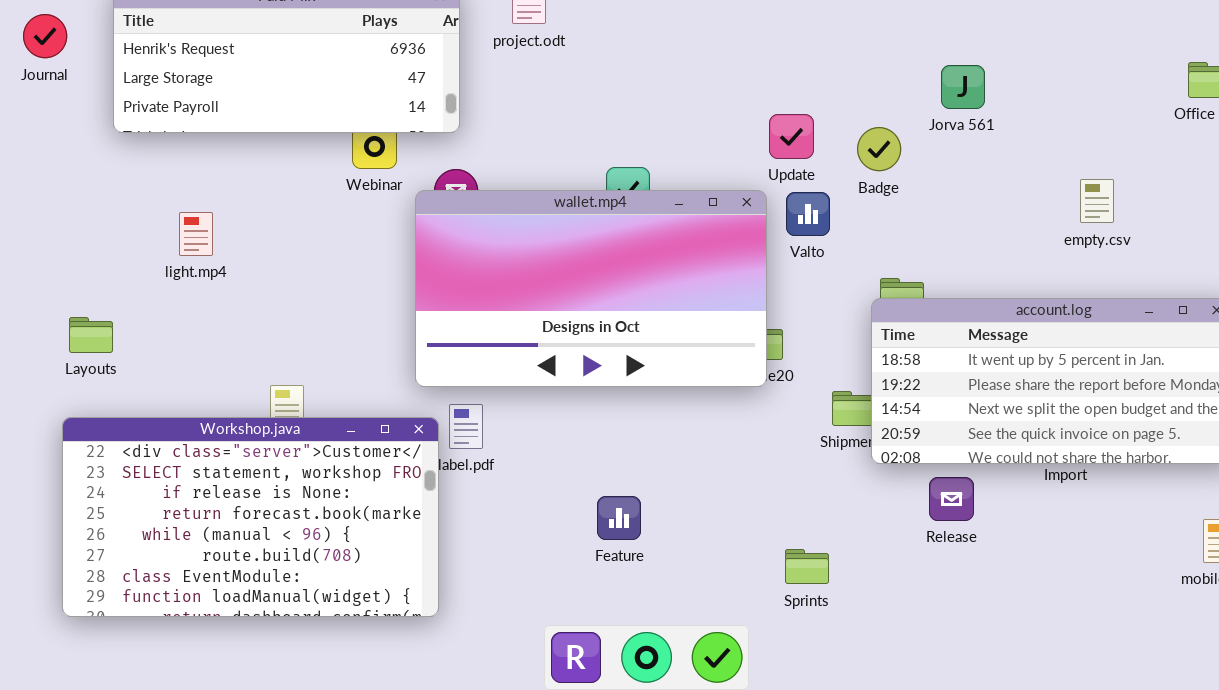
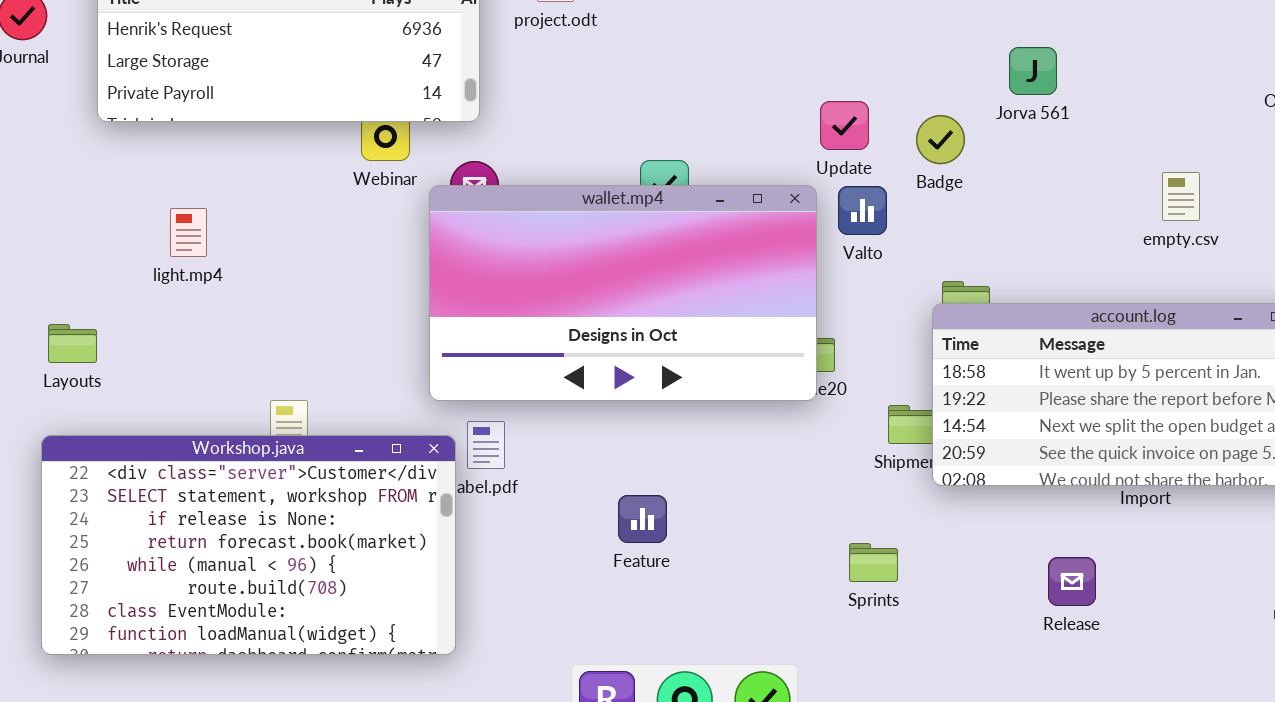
Release: [929,477,974,521] -> [1048,557,1096,606], moved
Feature: [597,496,641,540] -> [618,495,667,543], moved
Sprints: [785,549,829,584] -> [849,543,898,582], moved

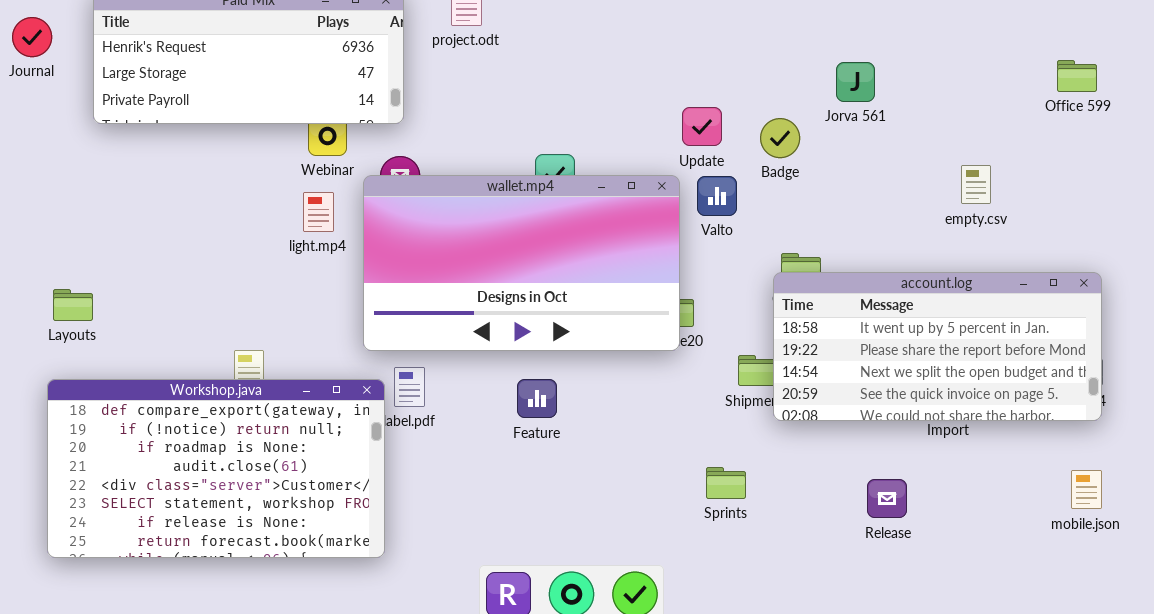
light.mp4: [170,208,207,257] -> [303,192,334,232], moved
Workshop.java: [41,435,456,655] -> [47,379,385,558], scrolled up 4 rows
Feature: [618,495,667,543] -> [517,379,557,418], moved

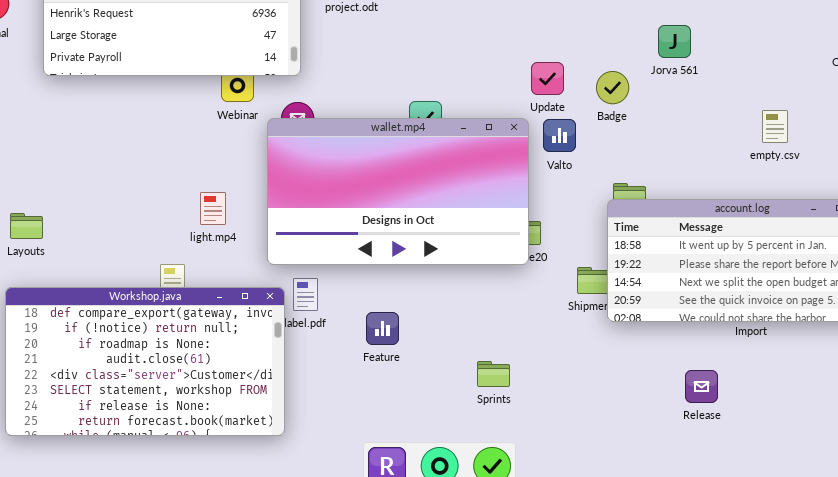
light.mp4: [303,192,334,232] -> [200,192,226,225], moved
Feature: [517,379,557,418] -> [366,312,399,345], moved
Sprints: [706,467,746,499] -> [477,361,510,387], moved

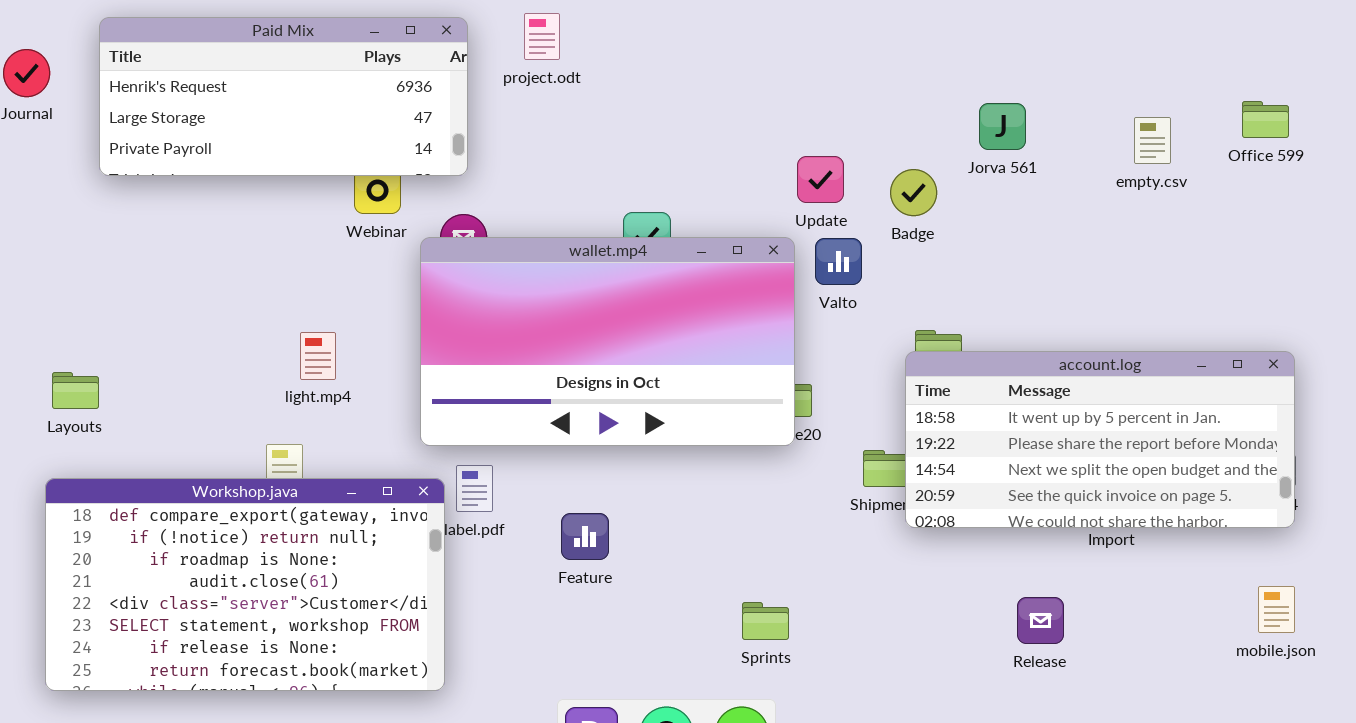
empty.csv: [762,110,788,143] -> [1134,117,1171,164], moved
light.mp4: [200,192,226,225] -> [300,332,336,380], moved
Sprints: [477,361,510,387] -> [742,602,789,640], moved

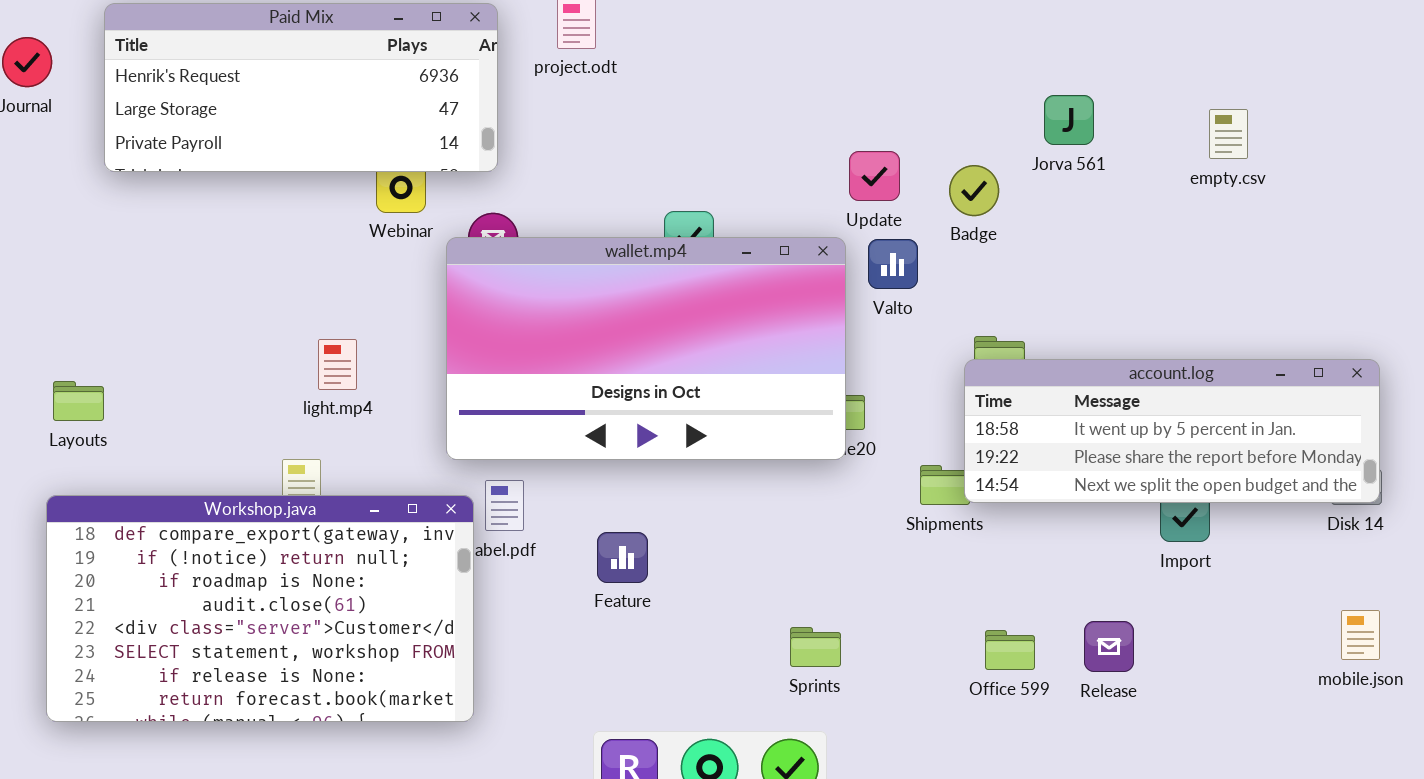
Office 599: [1242,101,1289,138] -> [985,630,1035,670], moved
account.log: [905,351,1295,528] -> [964,359,1380,503], resized

